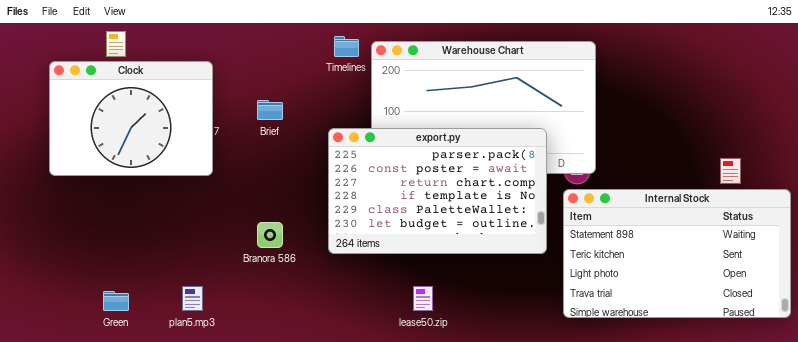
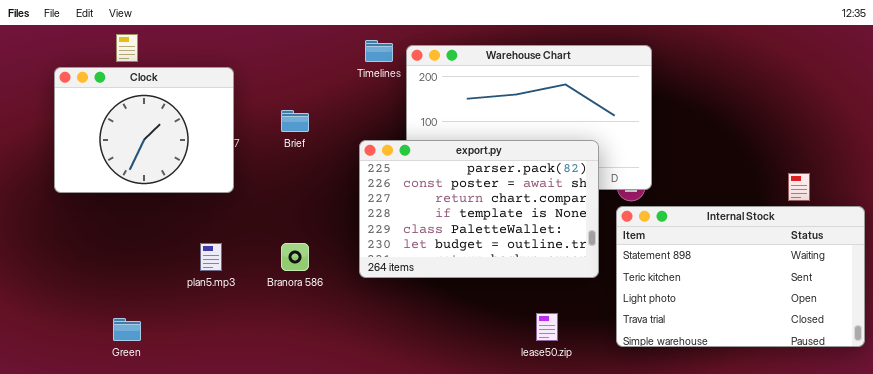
plan5.mp3: [182,286,203,311] -> [200,243,222,271], moved
lease50.zip: [413,286,433,311] -> [536,313,558,341], moved

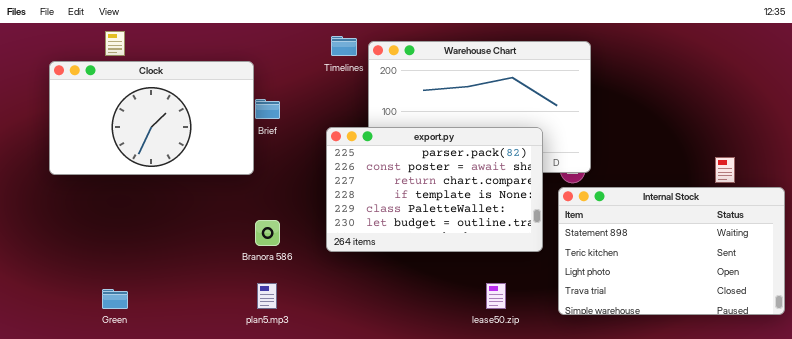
Clock: [54,67,234,193] -> [49,61,254,175], resized
plan5.mp3: [200,243,222,271] -> [257,283,277,309], moved

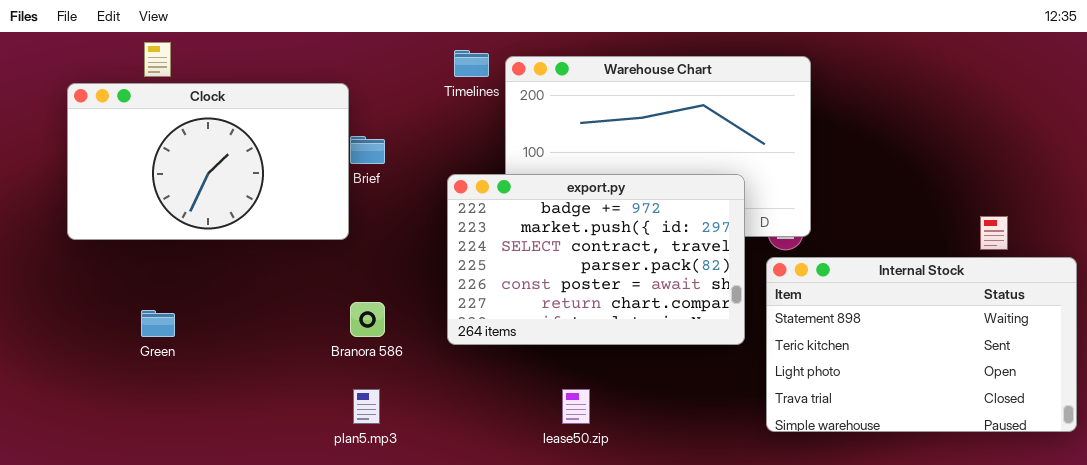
export.py: [326,127,543,252] -> [447,174,745,345], scrolled up 3 rows
lease50.zip: [486,283,506,309] -> [562,389,590,424], moved
Green: [102,289,128,309] -> [141,310,175,337], moved

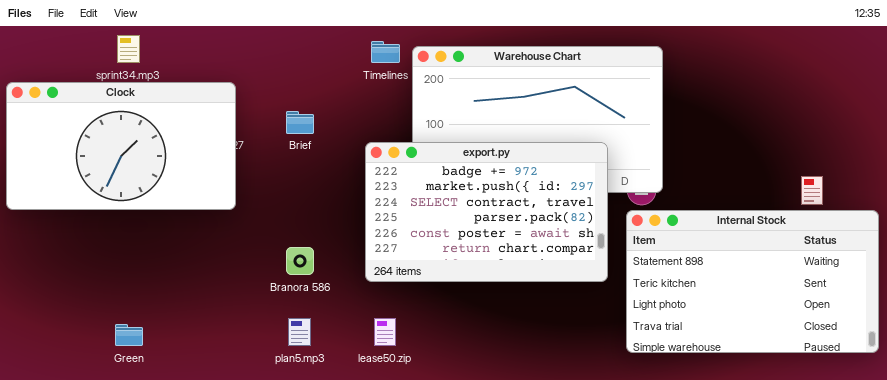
Clock: [67,83,349,240] -> [6,82,236,210], moved
Green: [141,310,175,337] -> [115,324,143,346], moved
lease50.zip: [562,389,590,424] -> [374,318,396,346], moved

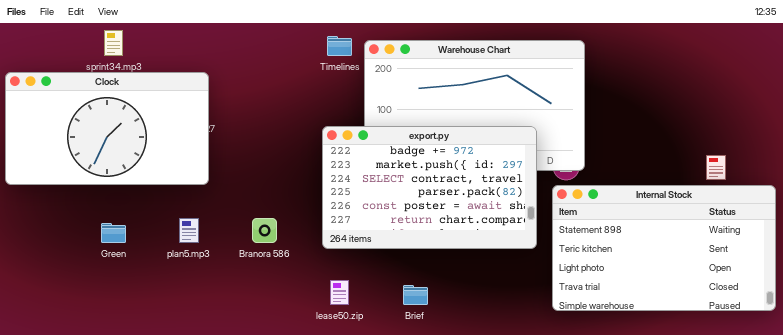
Brief: [286,111,314,134] -> [403,285,428,305], moved
plan5.mp3: [288,318,311,346] -> [179,218,199,243], moved
Green: [115,324,143,346] -> [101,223,126,243], moved

